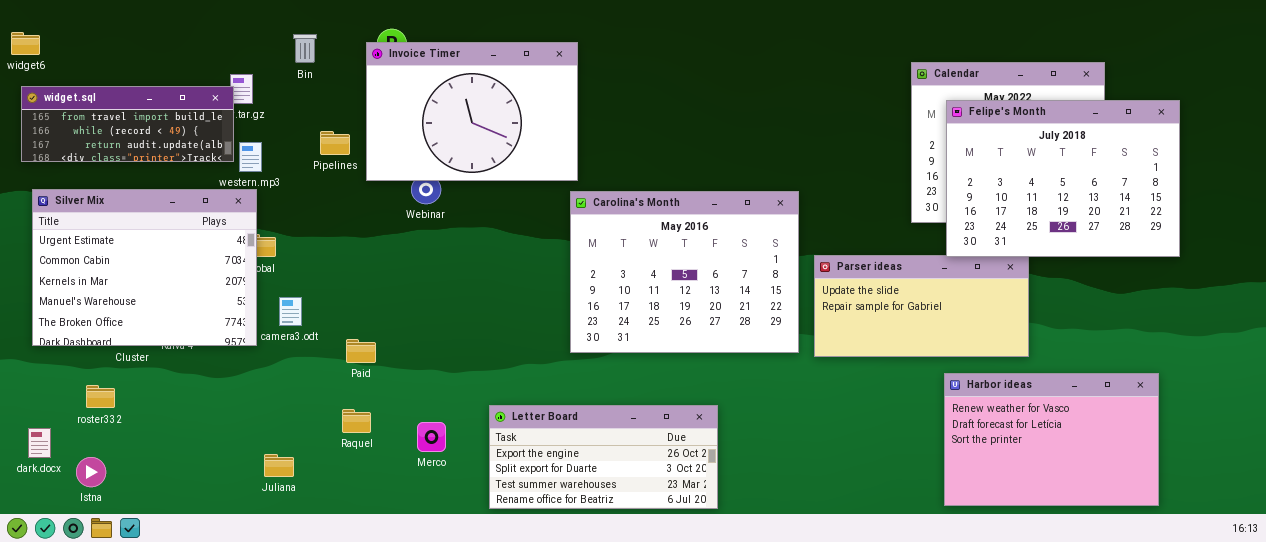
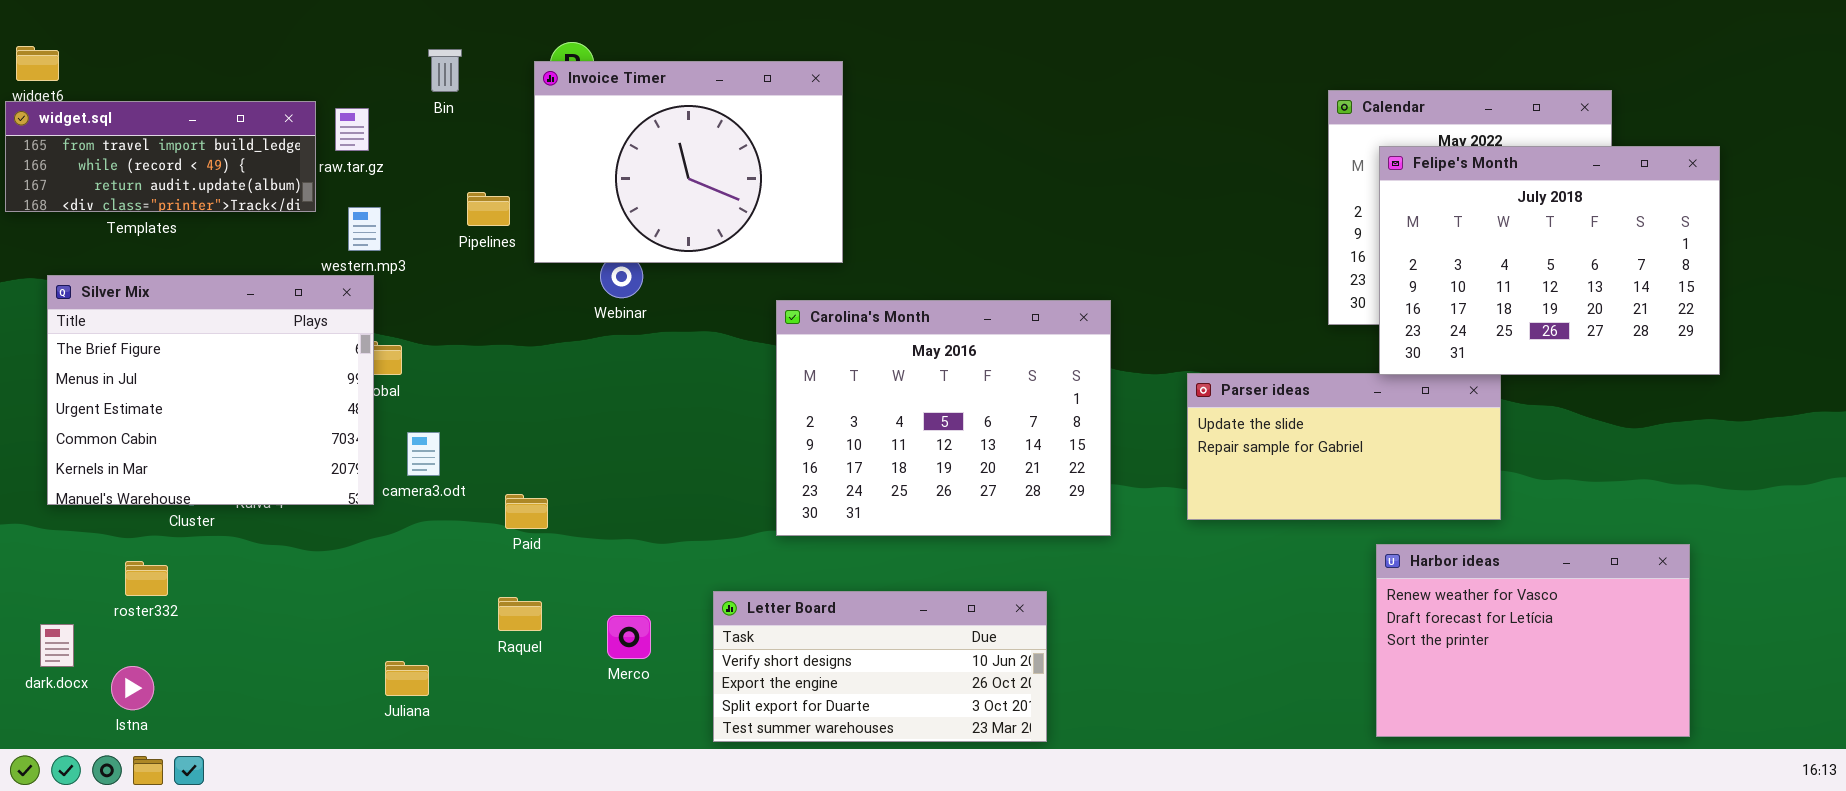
widget.sql: [21,86,234,162] -> [5,101,316,212], moved
Silver Mix: [32,189,257,346] -> [47,275,374,505], scrolled up 2 rows
Carolina's Month: [570,191,799,353] -> [776,300,1111,536], moved
Letter Board: [489,405,718,509] -> [713,591,1047,742], scrolled up 1 row

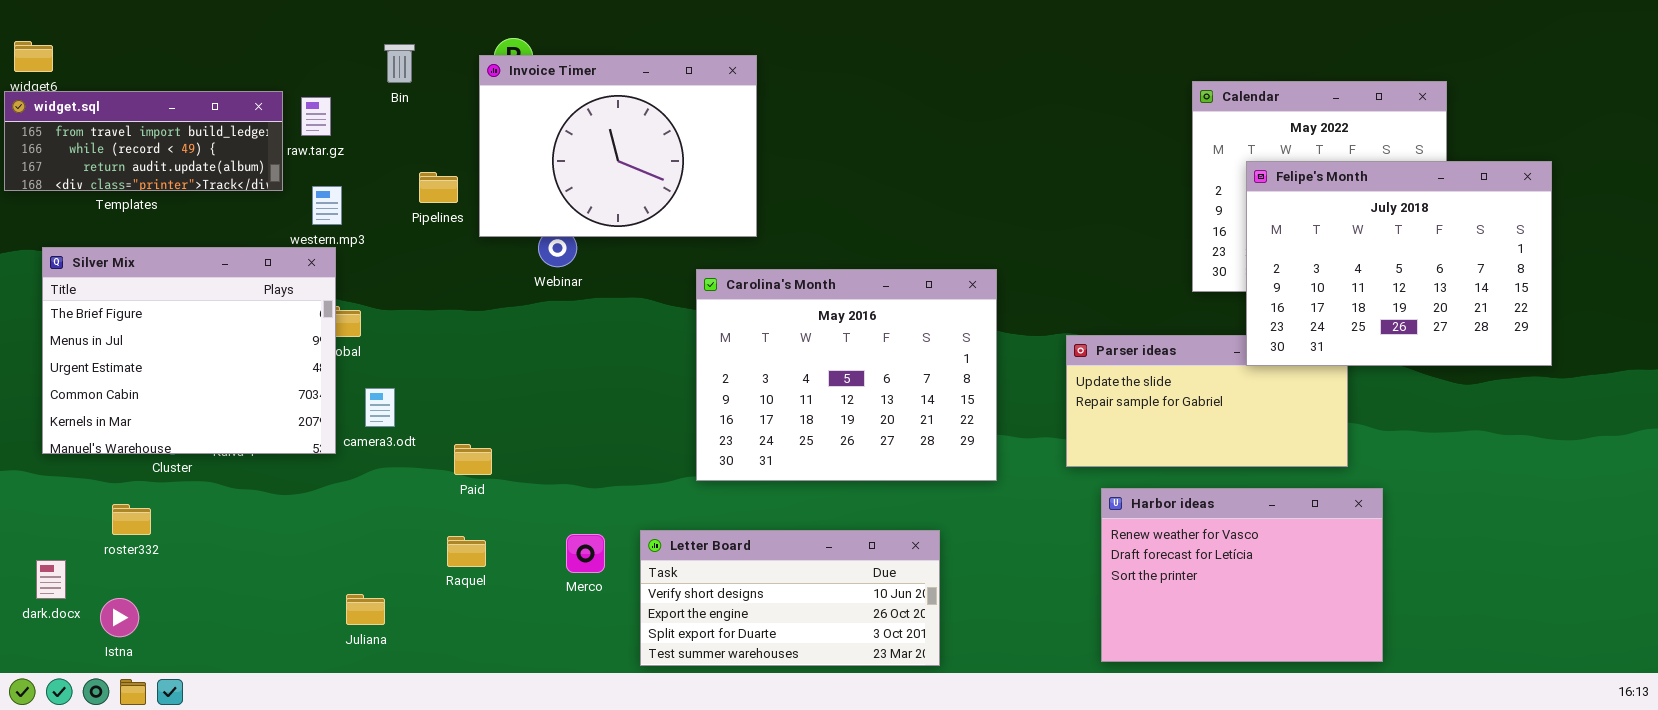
Felipe's Month: [1379,146,1720,375] -> [1246,161,1552,366], moved
Harbor ideas: [1376,544,1690,737] -> [1101,488,1383,662], moved
Merco: [607,615,651,659] -> [566,534,605,573], moved

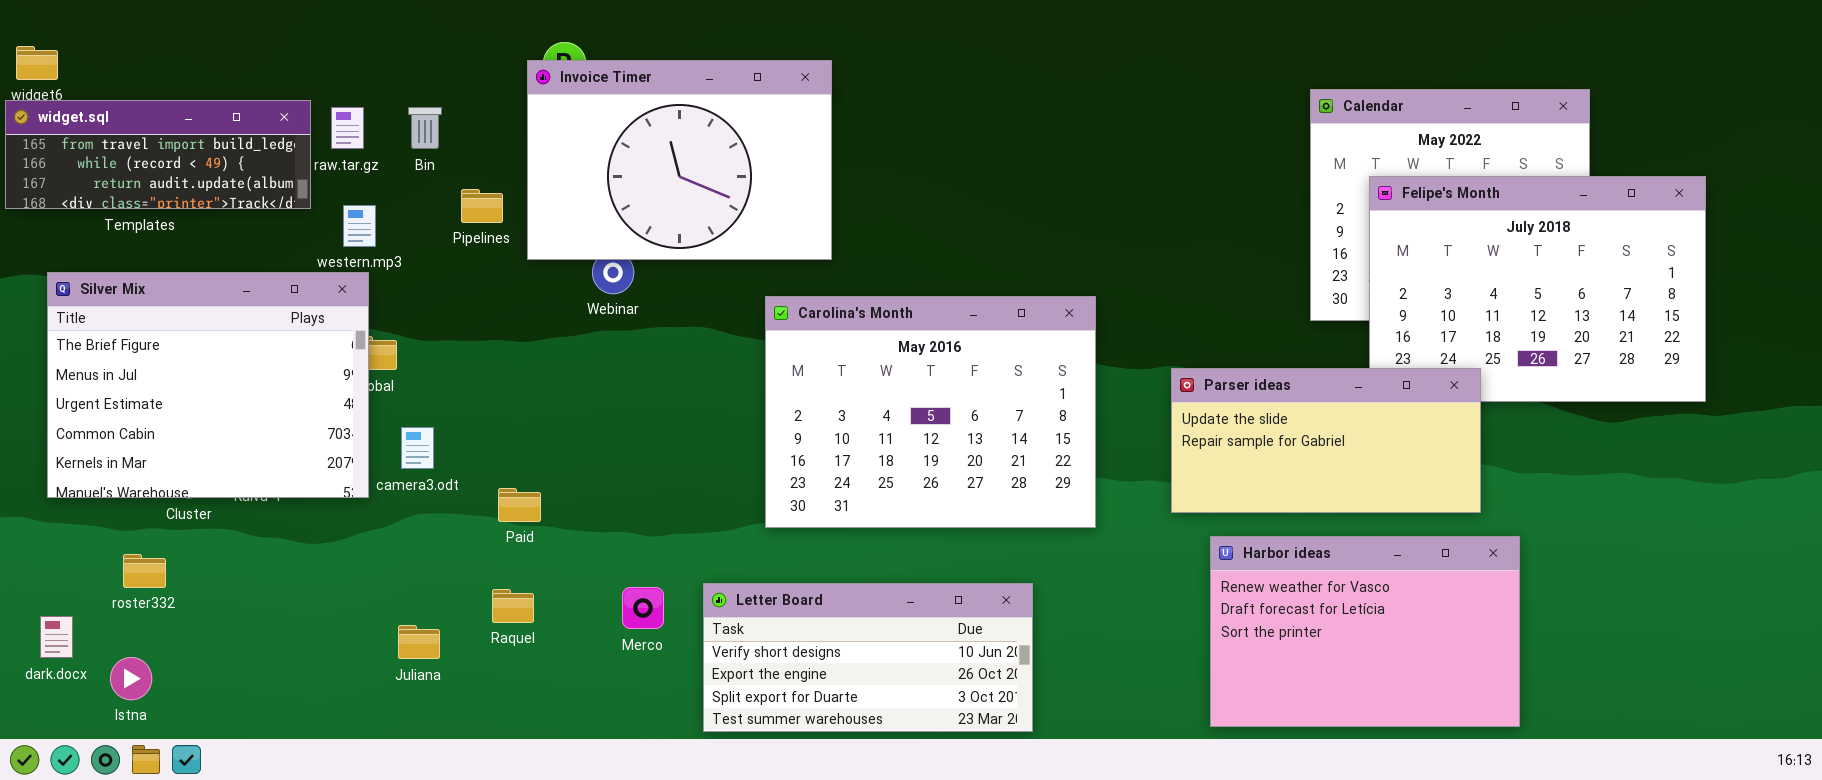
Bin: [384,44,415,83] -> [408,107,442,149], moved
Parser ideas: [1066,335,1348,467] -> [1171,368,1481,513], raised
Juliana: [346,594,385,625] -> [398,625,440,659], moved

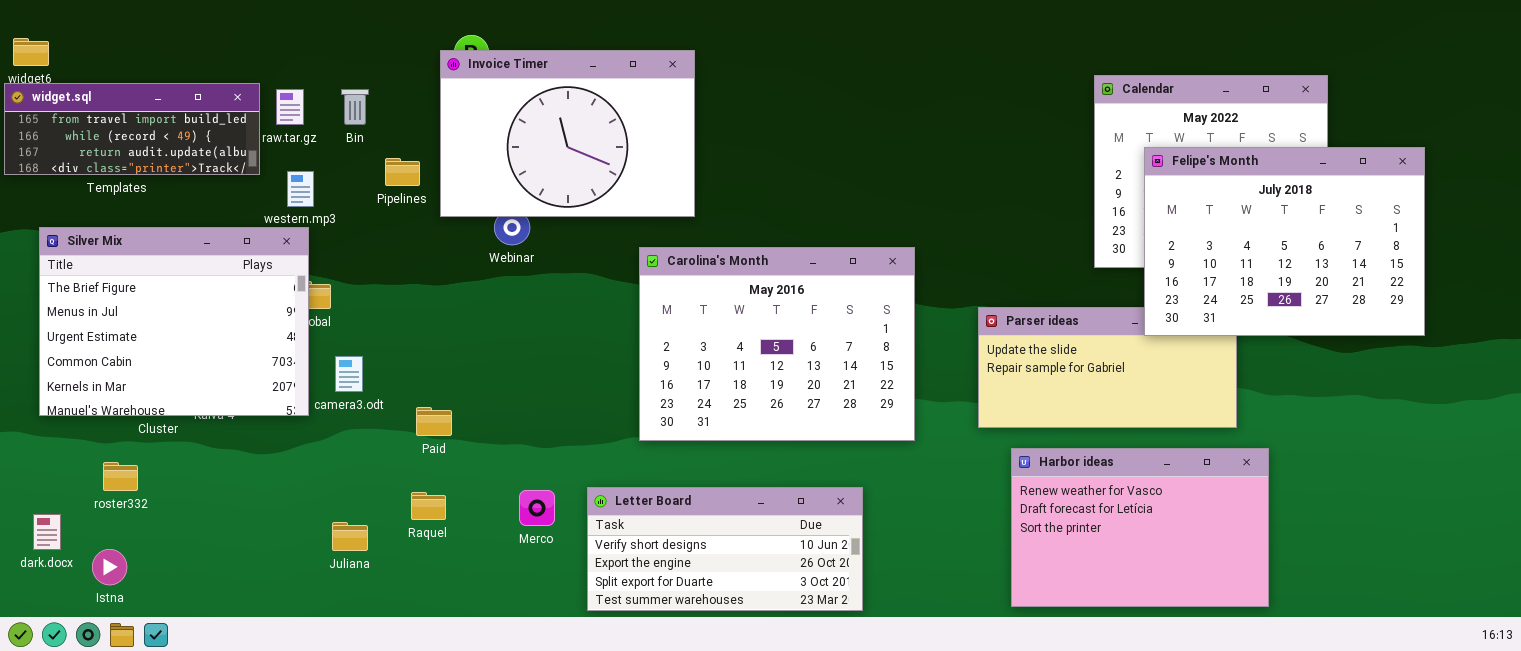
Felipe's Month: [1369,176,1706,402] -> [1144,147,1425,336], raised

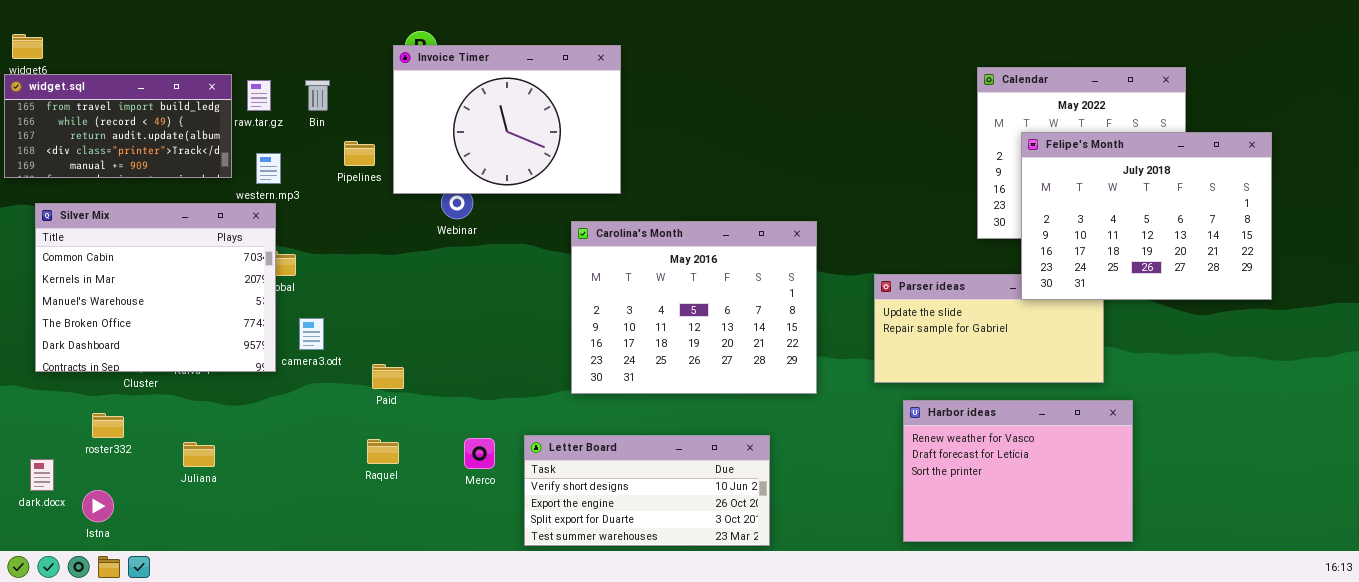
widget.sql: [4,83,260,175] -> [4,74,232,178], resized
Silver Mix: [39,227,309,416] -> [35,203,276,372], scrolled down 3 rows
Juliana: [332,522,368,551] -> [183,442,215,467], moved

